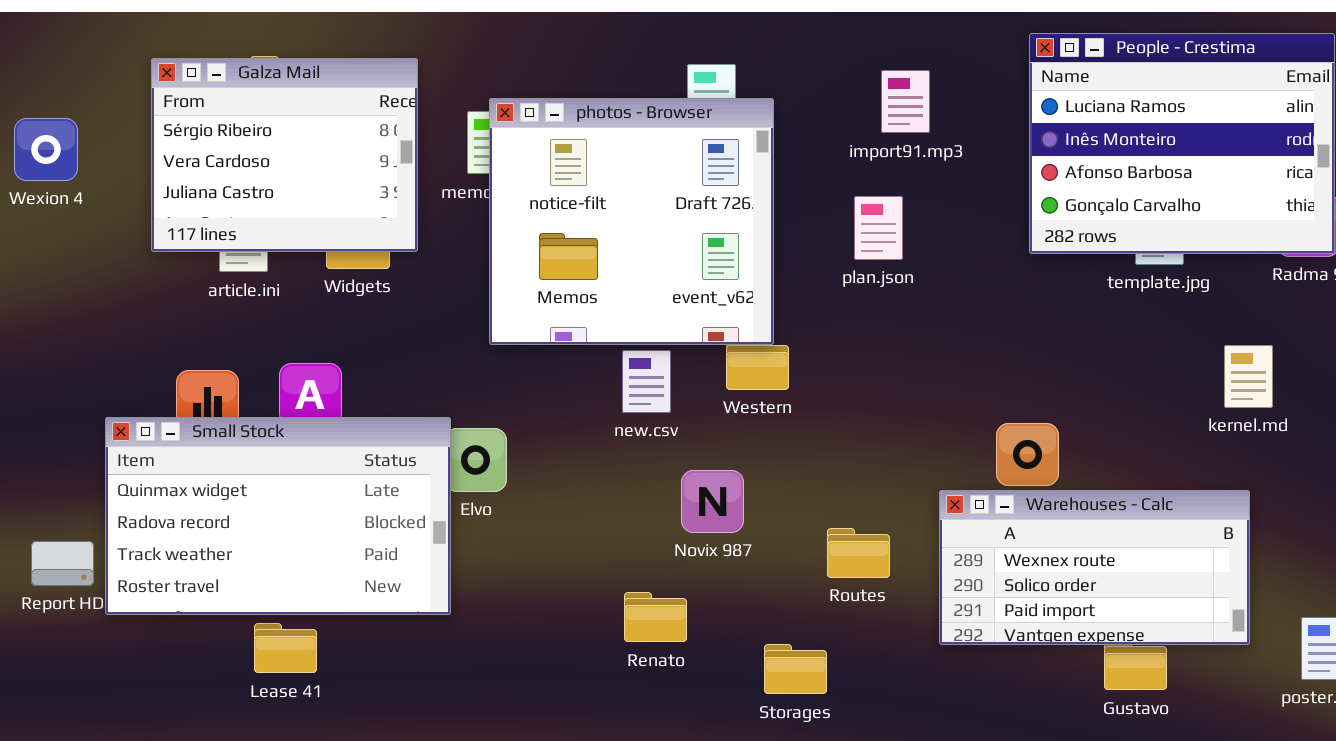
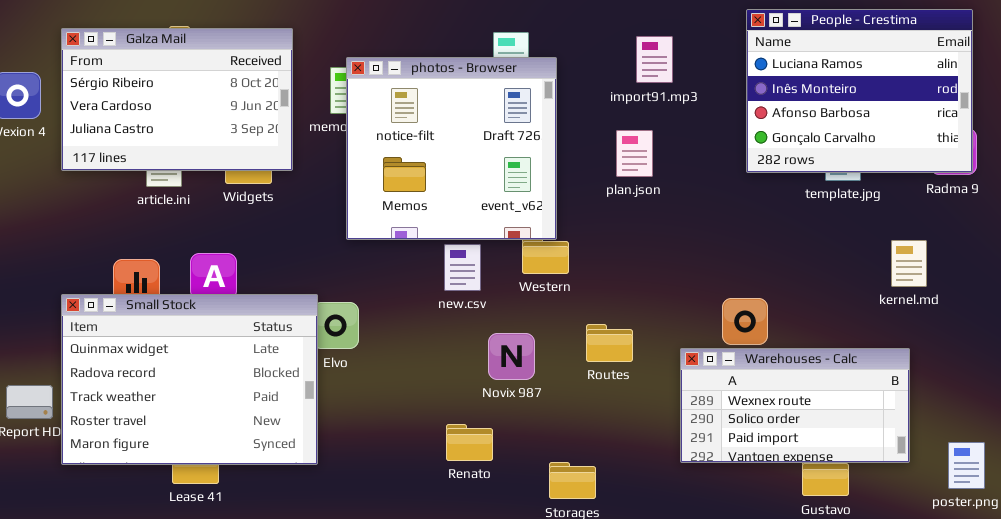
Galza Mail: [151,58,418,252] -> [61,28,293,171], resized
Small Stock: [105,417,451,615] -> [61,294,318,465], resized
Routes: [827,528,890,578] -> [586,324,633,362], moved

